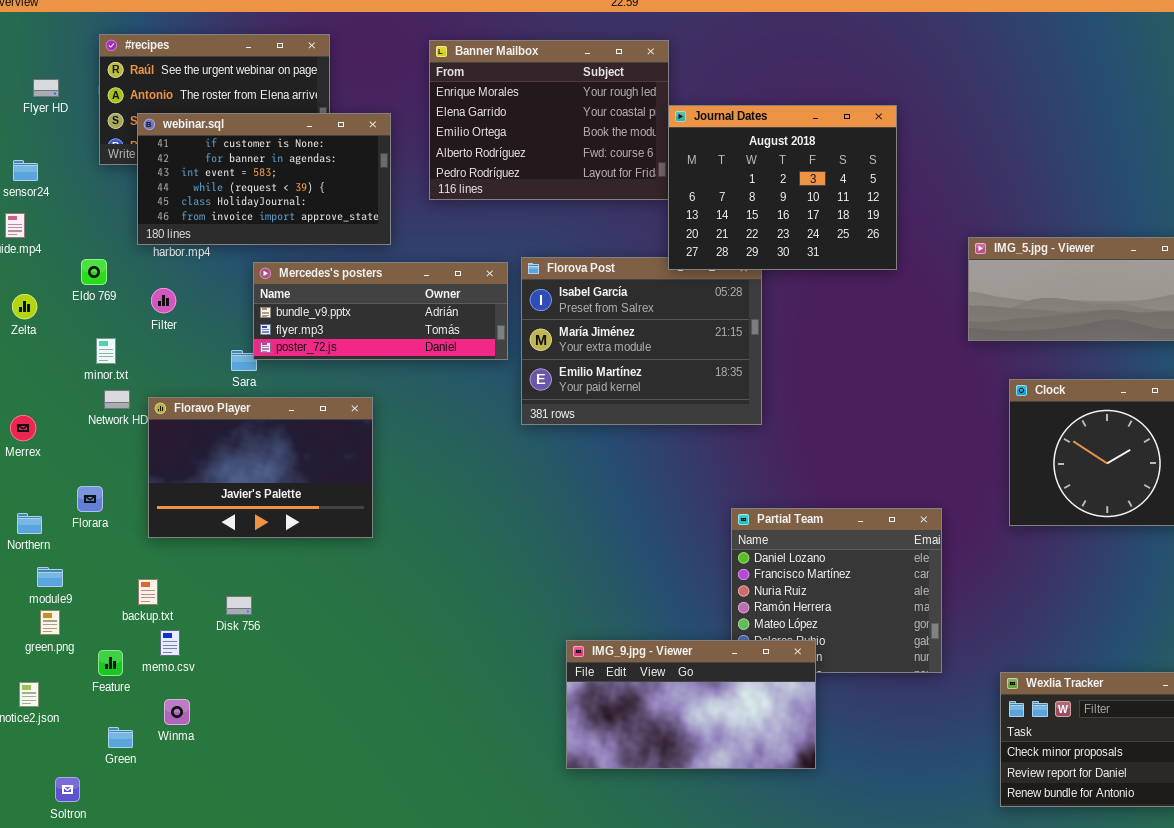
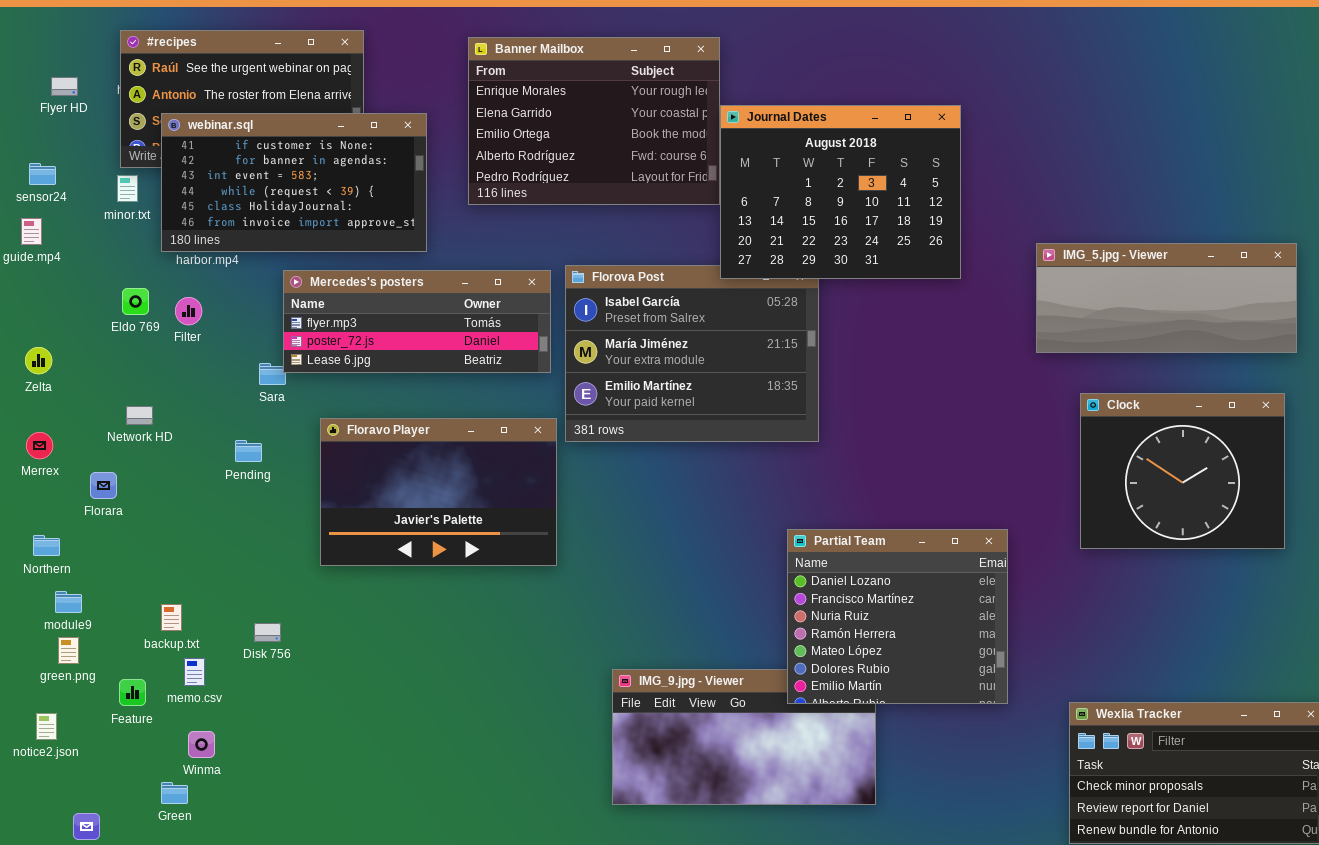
Eldo 769: [81,259,107,285] -> [122,288,149,315], moved
Mercedes's posters: [253,262,508,360] -> [283,270,551,373], scrolled down 1 row
Zelta: [12,294,37,319] -> [25,347,52,374], moved
minor.txt: [96,338,116,364] -> [117,175,138,202], moved
Floravo Player: [148,397,373,538] -> [320,418,557,566], moved
Florara: [77,486,103,512] -> [90,472,117,499], moved
Partial Team: [731,508,942,673] -> [787,529,1008,704], raised
Green: [108,727,133,748] -> [161,782,188,804], moved

